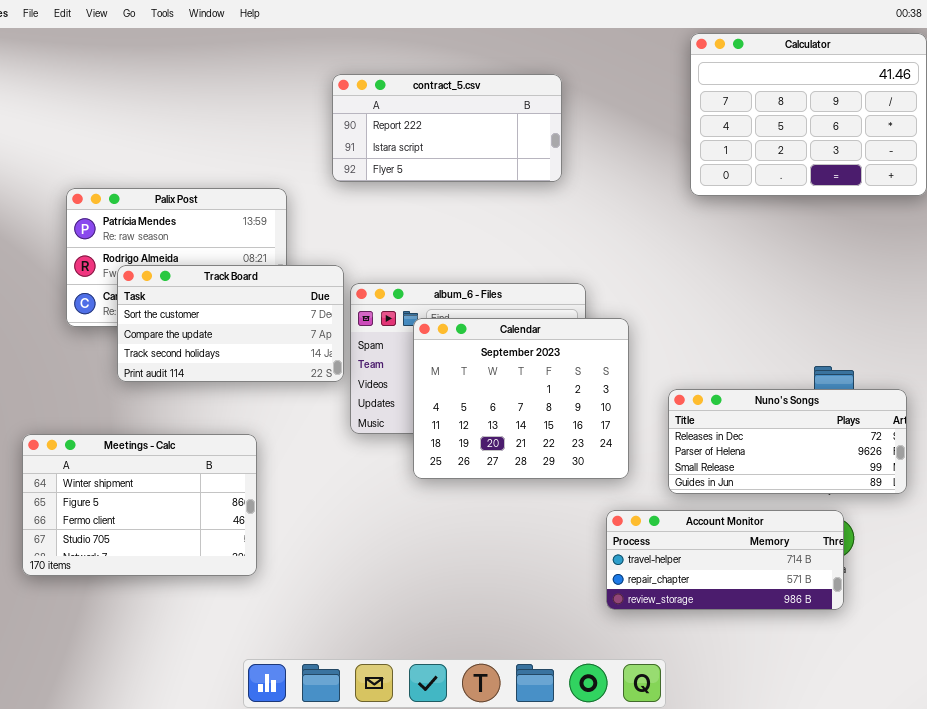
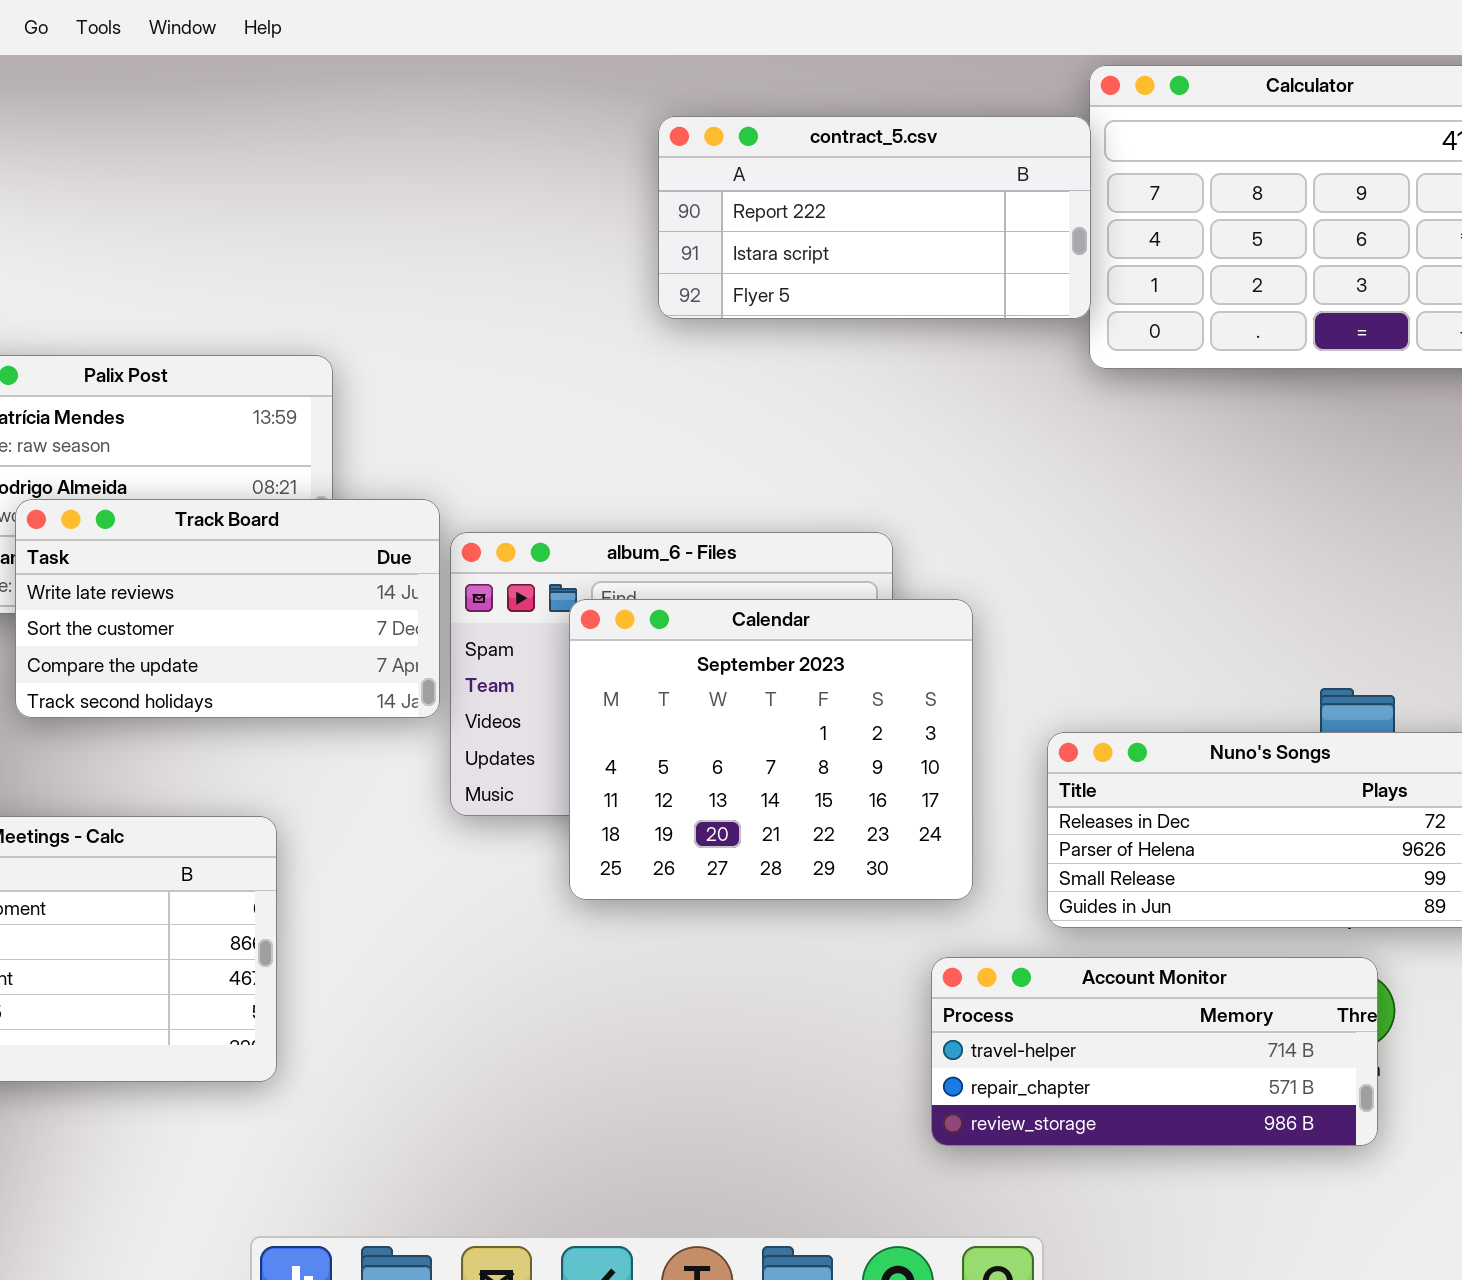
contract_5.csv: [332,74,562,182] -> [658,116,1091,319], moved
Track Board: [117,265,344,382] -> [15,499,440,718], scrolled up 1 row

